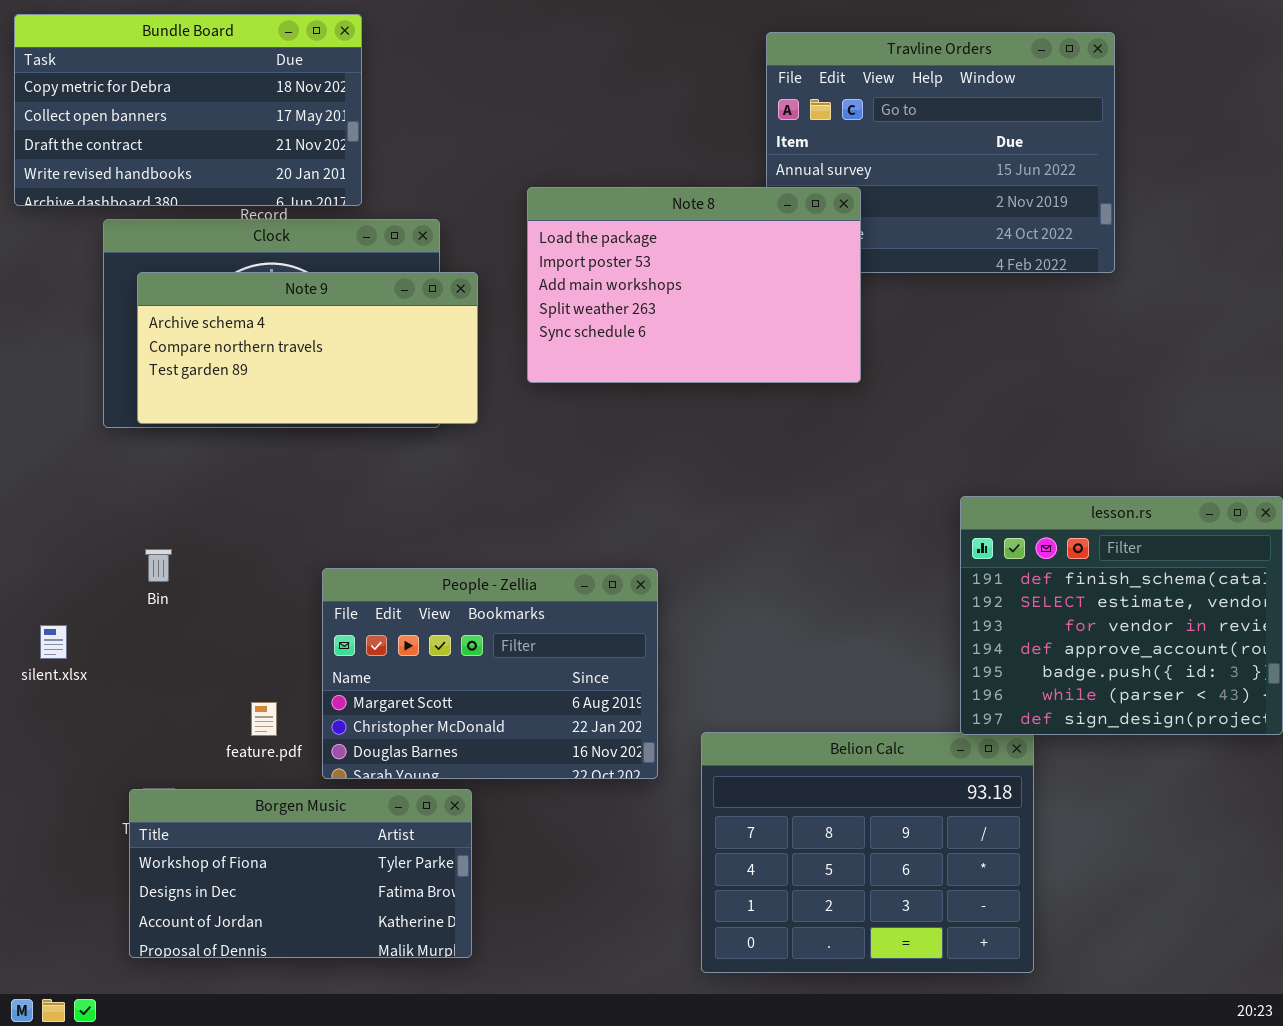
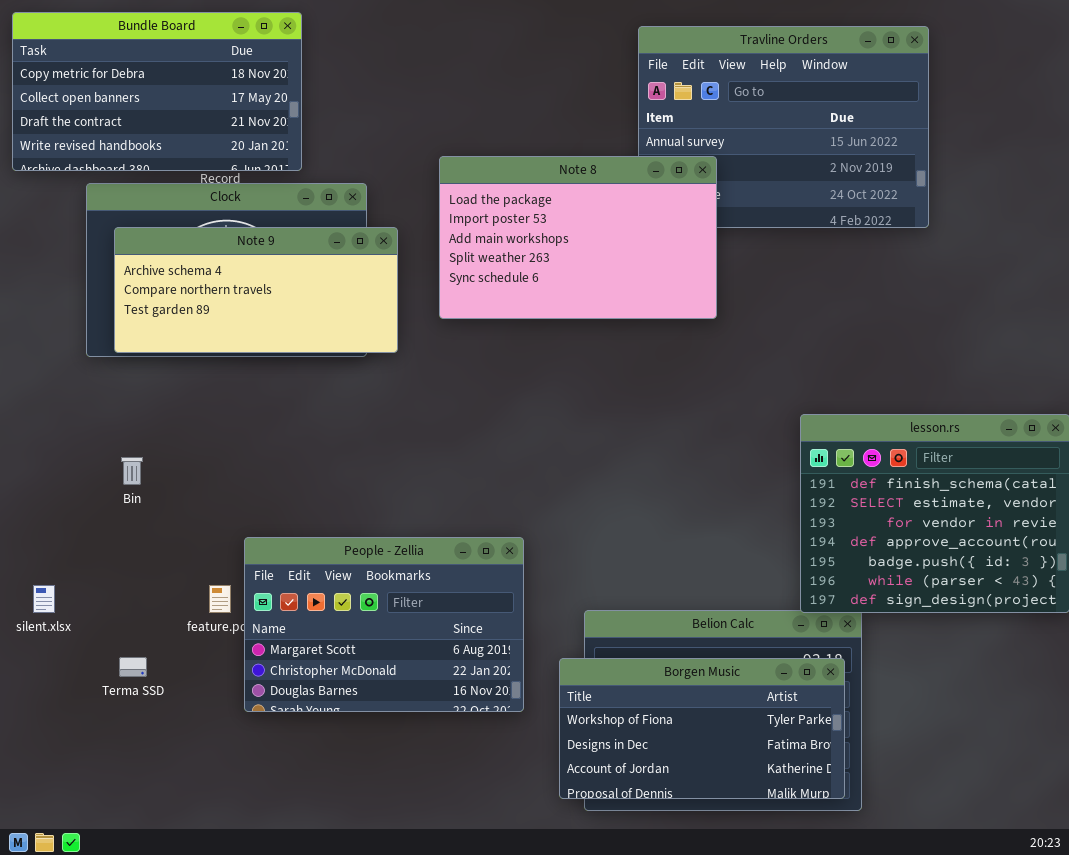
People - Zellia: [322,568,658,779] -> [244,537,524,712], moved
silent.xlsx: [40,625,67,659] -> [33,585,55,613], moved
Borgen Music: [129,789,472,958] -> [559,658,845,799], moved

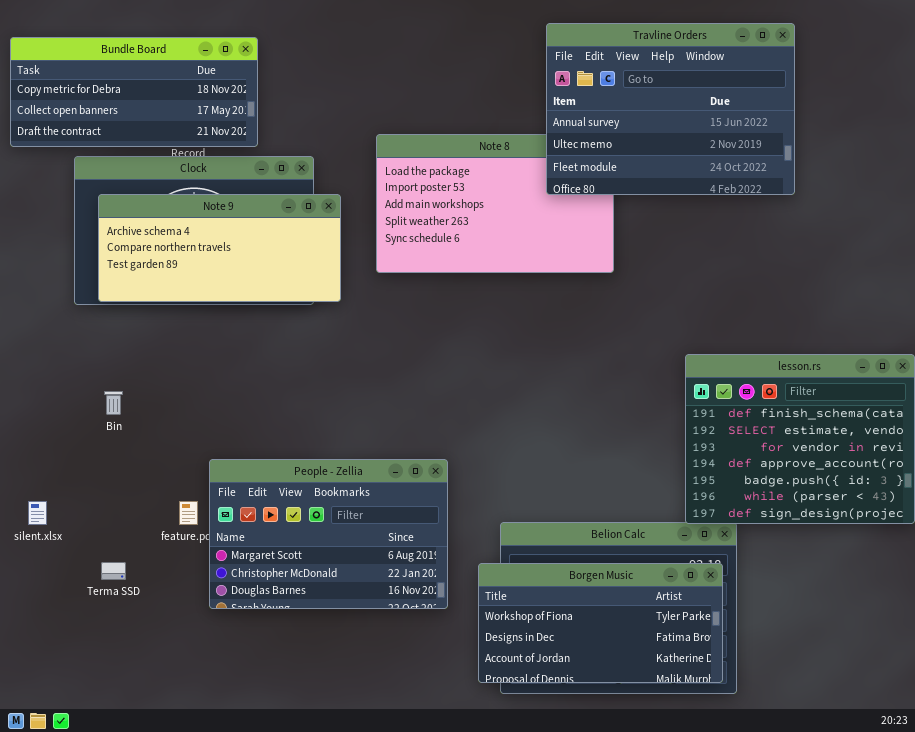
Bundle Board: [12,12,302,171] -> [10,37,258,147], resized
Travline Orders: [638,26,929,228] -> [546,23,795,195], raised

